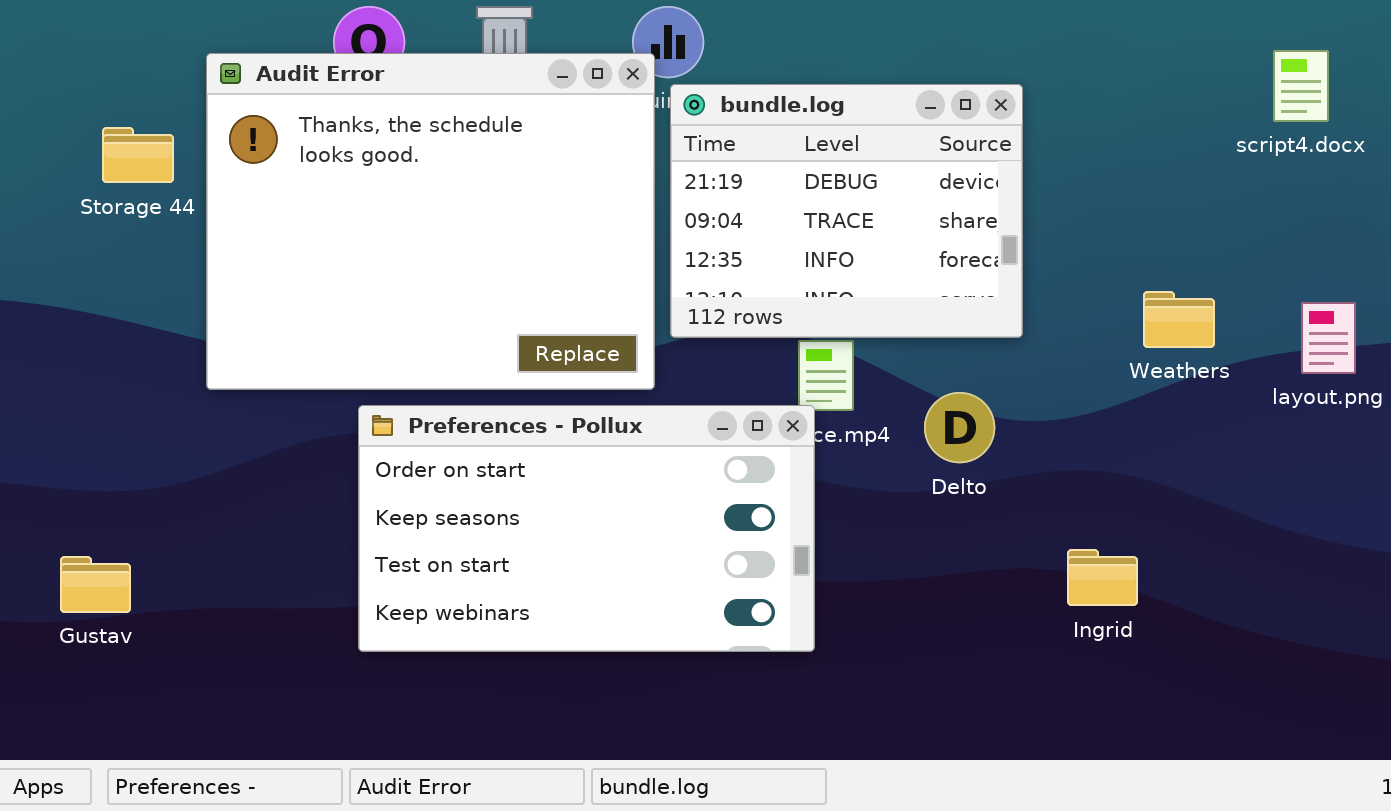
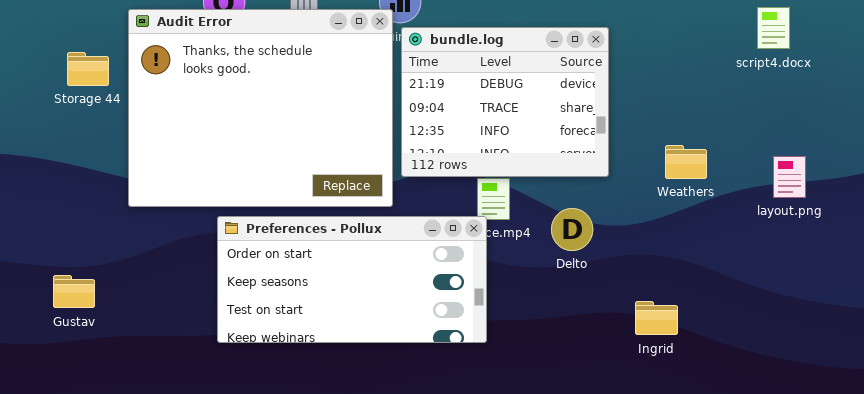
Weathers: [1143,291,1215,348] -> [665,145,707,179], moved
Preferences - Pollux: [358,405,815,652] -> [217,216,487,343], resized
Gustav: [60,556,131,613] -> [53,275,95,308], moved

